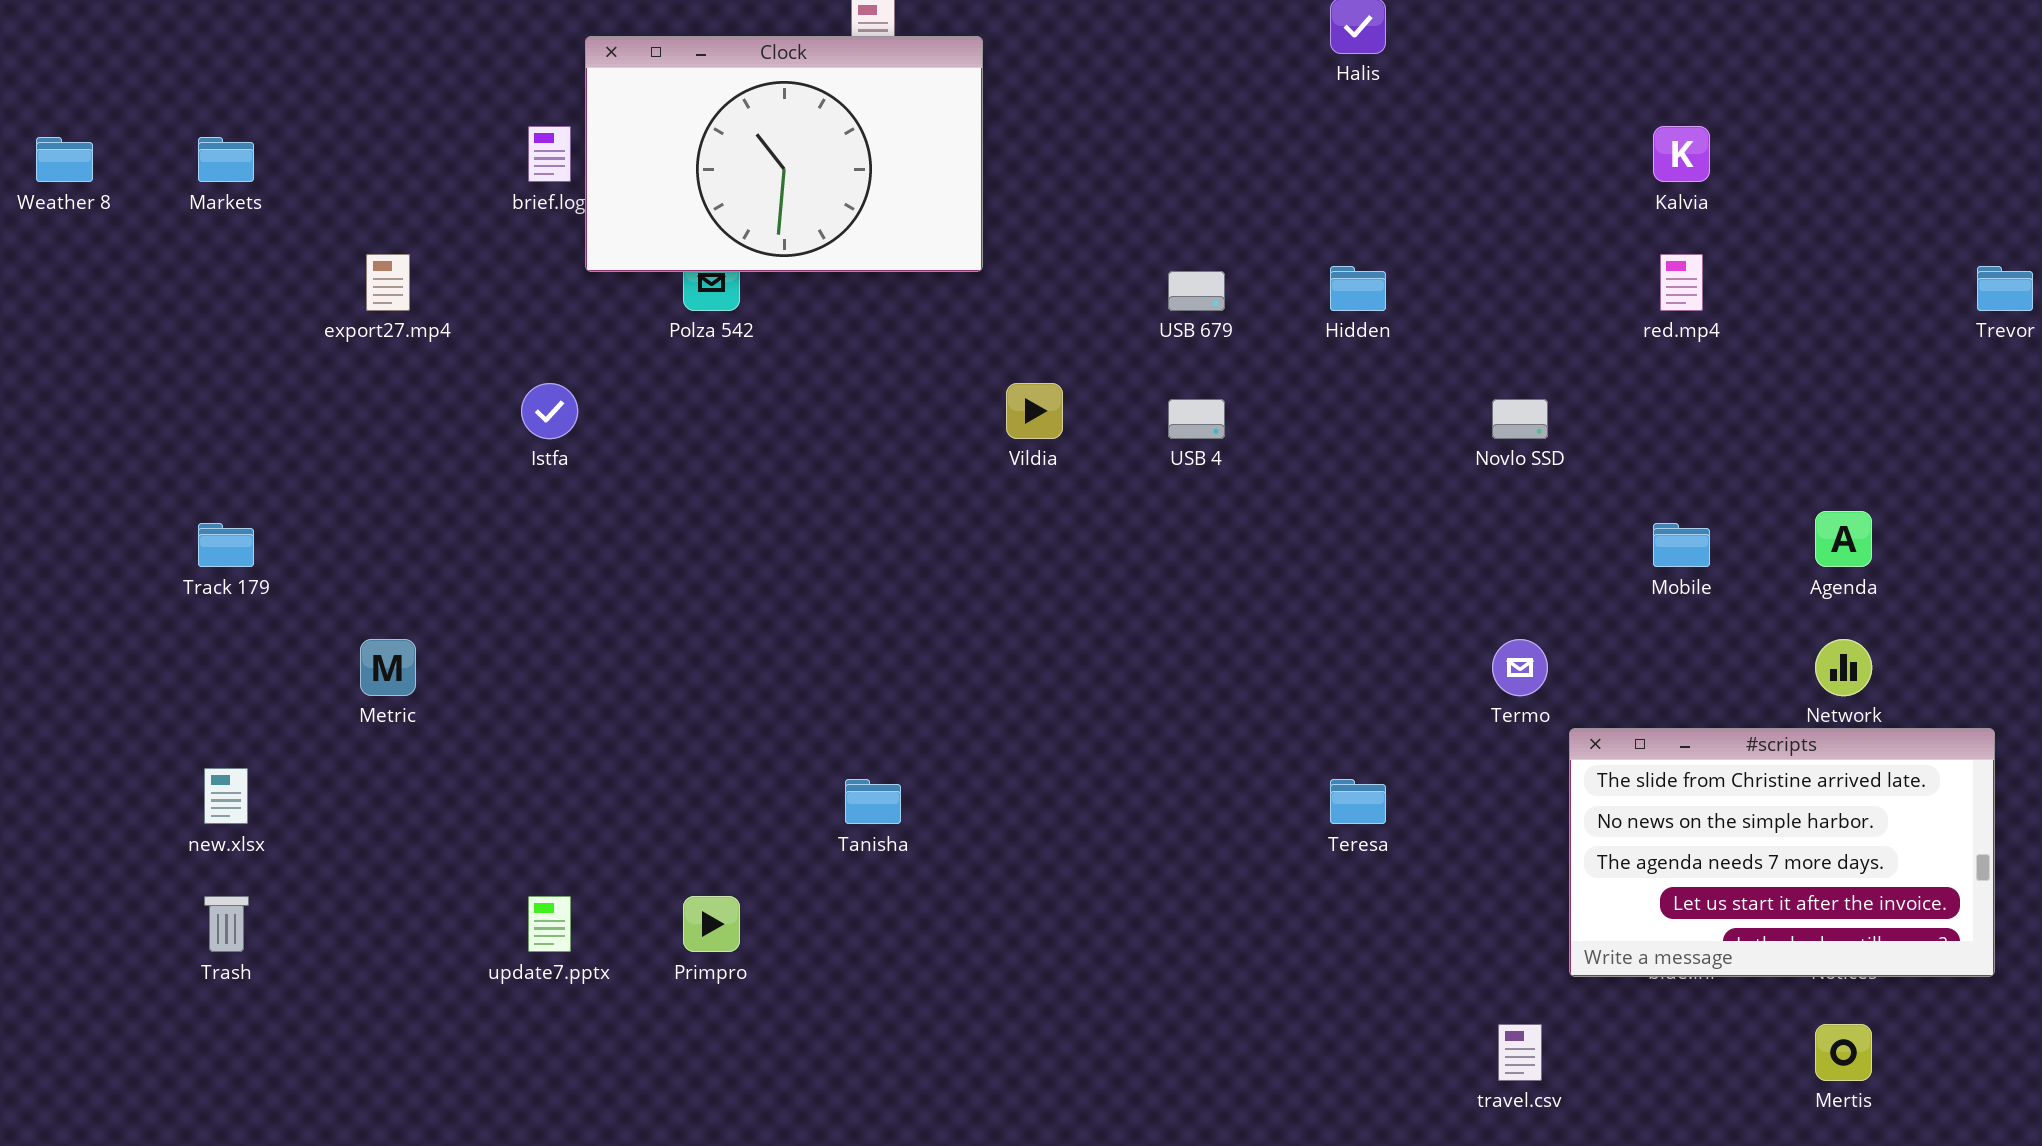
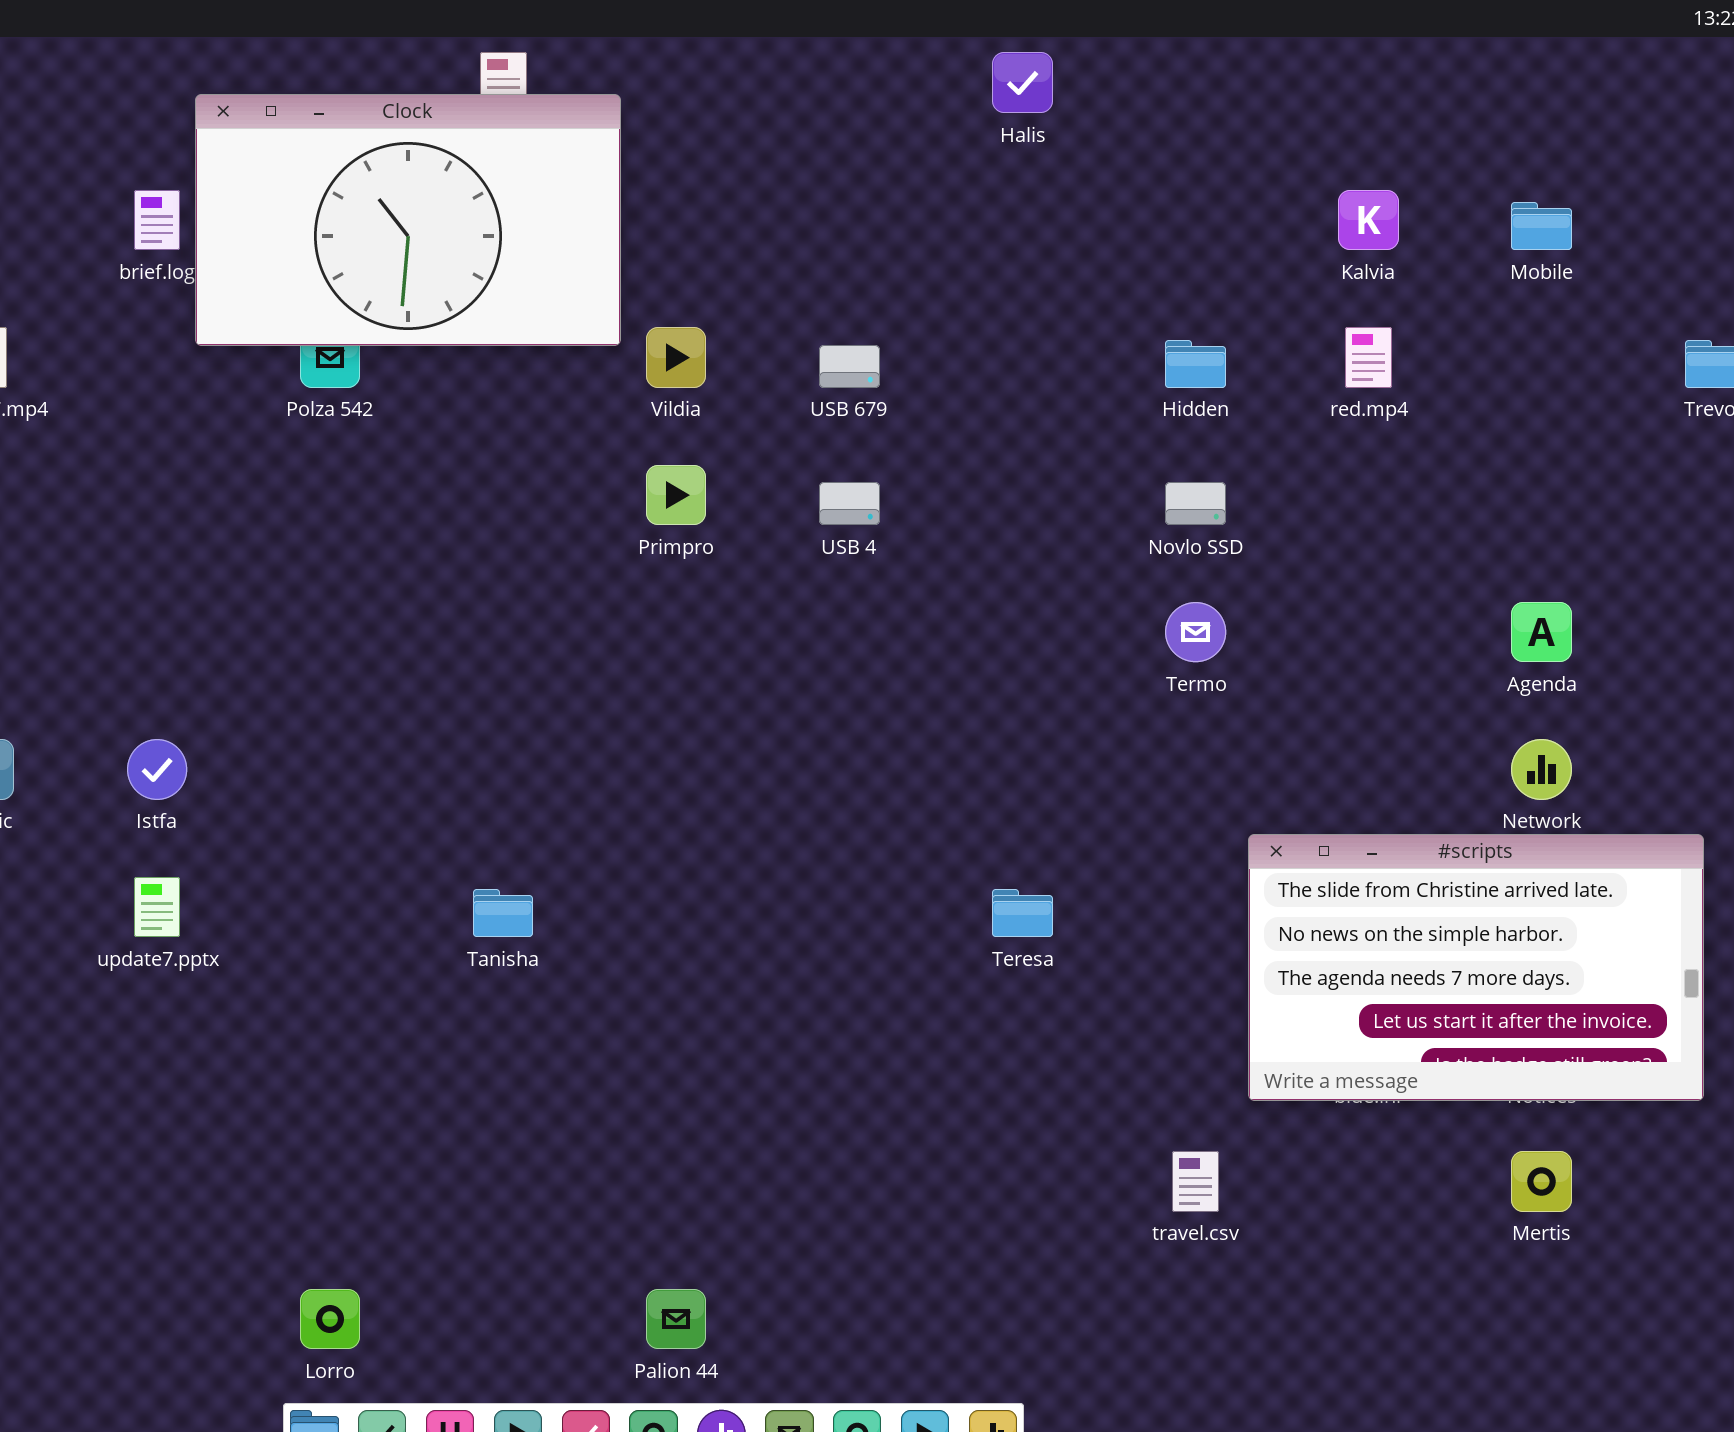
Hidden: [1330,266,1386,311] -> [1165,340,1226,388], moved
Istfa: [521,383,578,439] -> [127,739,187,800], moved
Vildia: [1006,383,1063,439] -> [646,327,706,388], moved
Mobile: [1653,523,1710,567] -> [1511,202,1572,250], moved
Termo: [1492,639,1548,696] -> [1165,602,1226,662], moved
update7.pptx: [528,896,571,952] -> [134,877,180,937], moved
Primpro: [683,896,740,952] -> [646,465,706,525], moved

